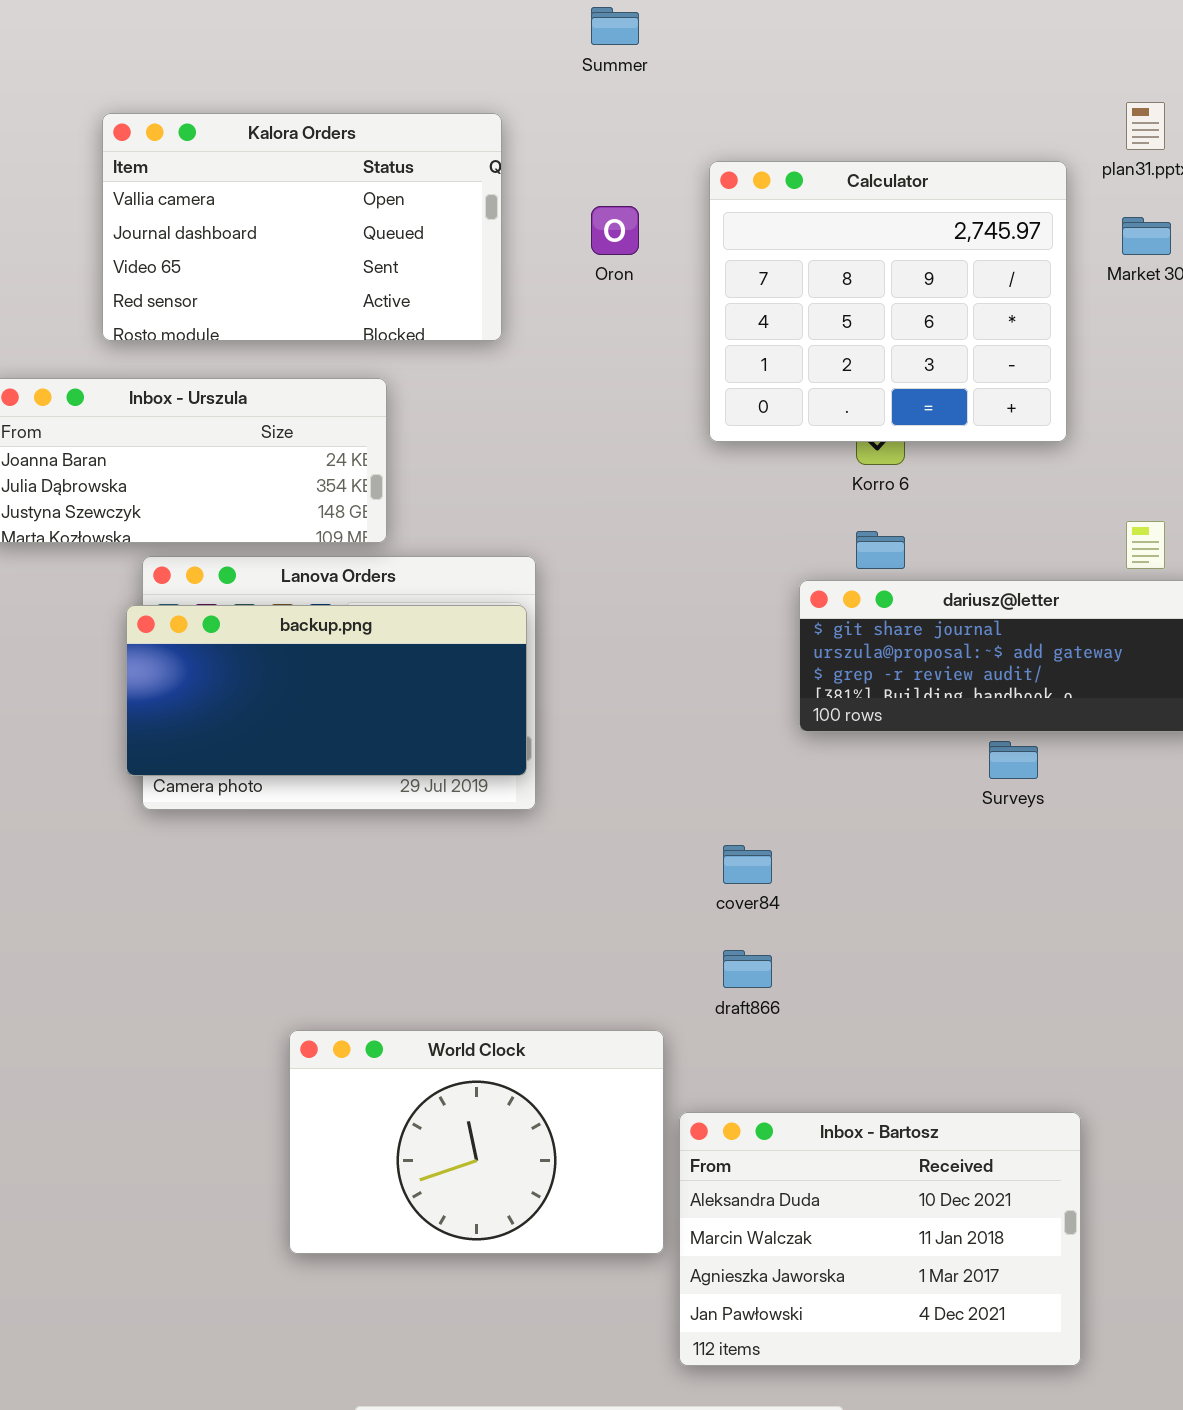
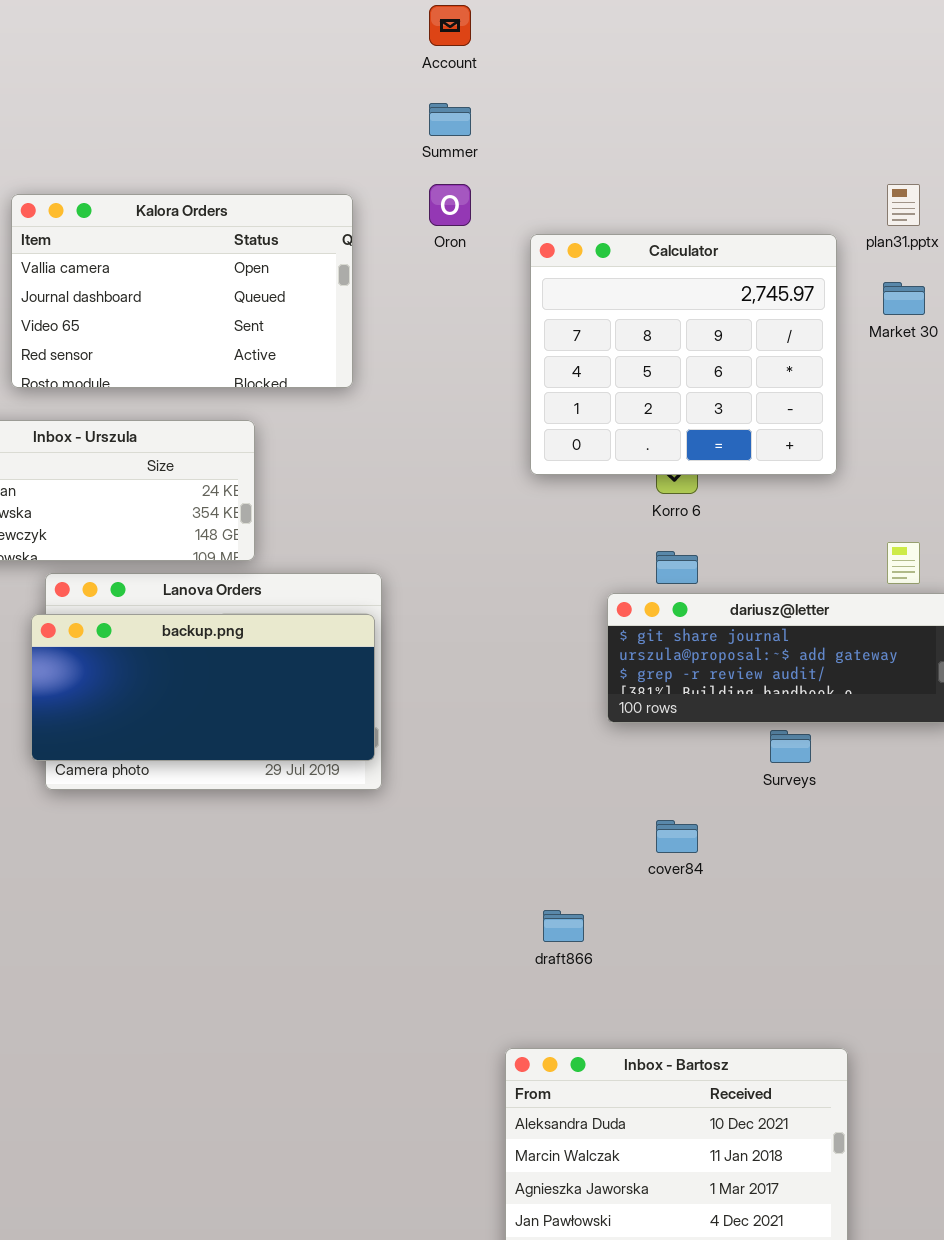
Oron: [591,206,639,255] -> [429,184,471,226], moved
cover84: [723,845,772,884] -> [656,820,698,853], moved
World Clock: [289,1030,664,1254] -> none, closed

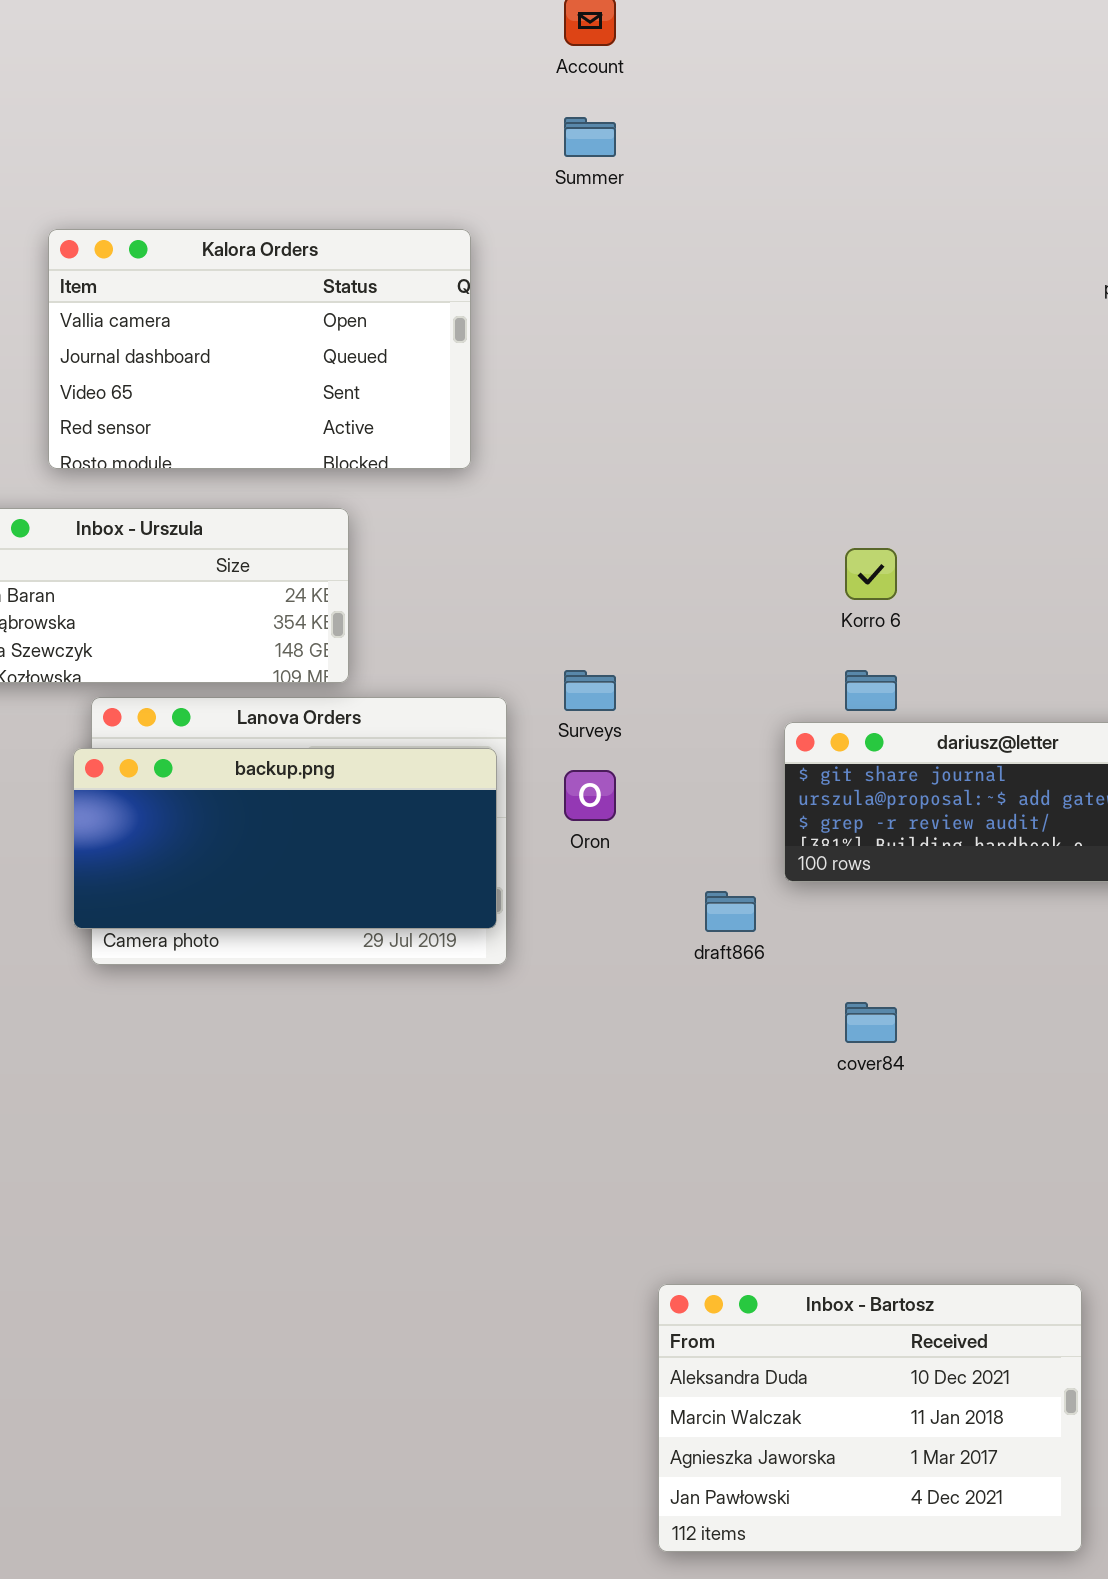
Oron: [429,184,471,226] -> [564,770,616,821], moved
Calculator: [530,234,837,475] -> none, closed
Surveys: [770,730,811,763] -> [564,670,616,711], moved
draft866: [543,910,584,942] -> [705,891,756,932], moved

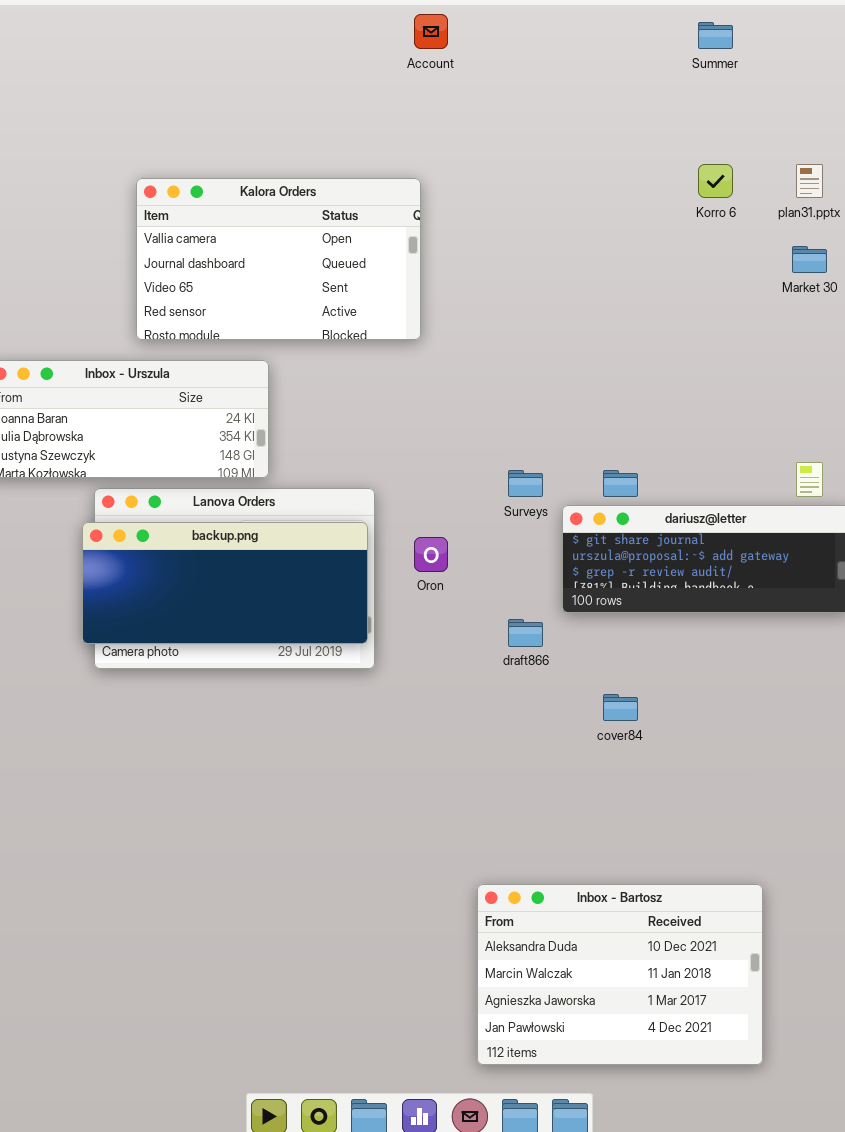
Summer: [564,117,616,157] -> [698,22,733,49], moved
Kalora Orders: [48,229,471,469] -> [136,178,421,340], moved
Korro 6: [845,548,897,600] -> [698,164,733,198], moved
Surveys: [564,670,616,711] -> [508,470,543,497], moved

